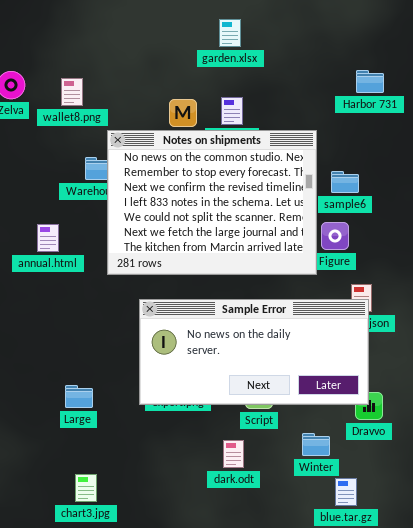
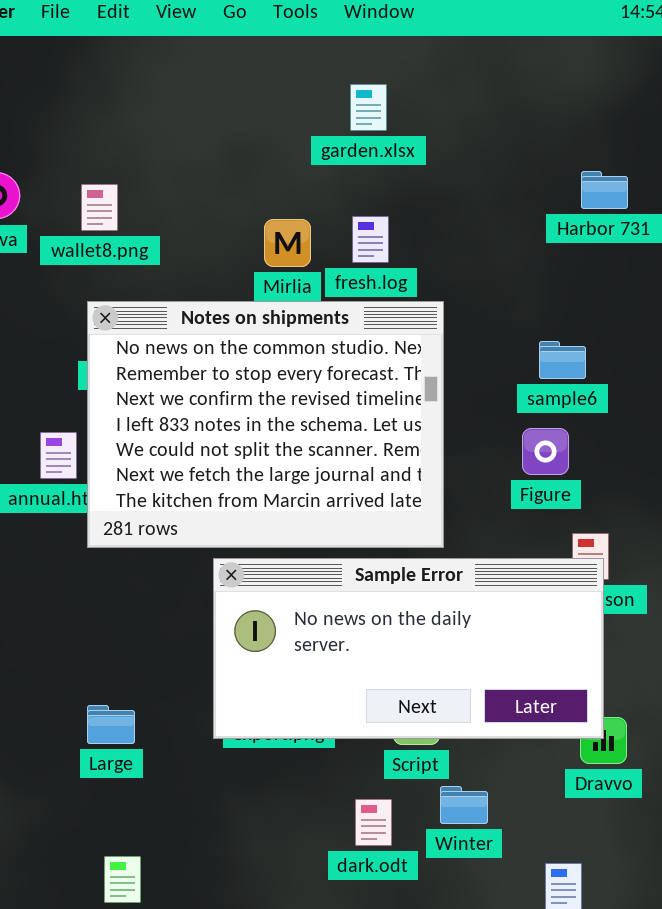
Notes on shipments: [107,130,317,275] -> [87,301,444,548], moved
Winter: [302,433,330,456] -> [440,786,488,824], moved

